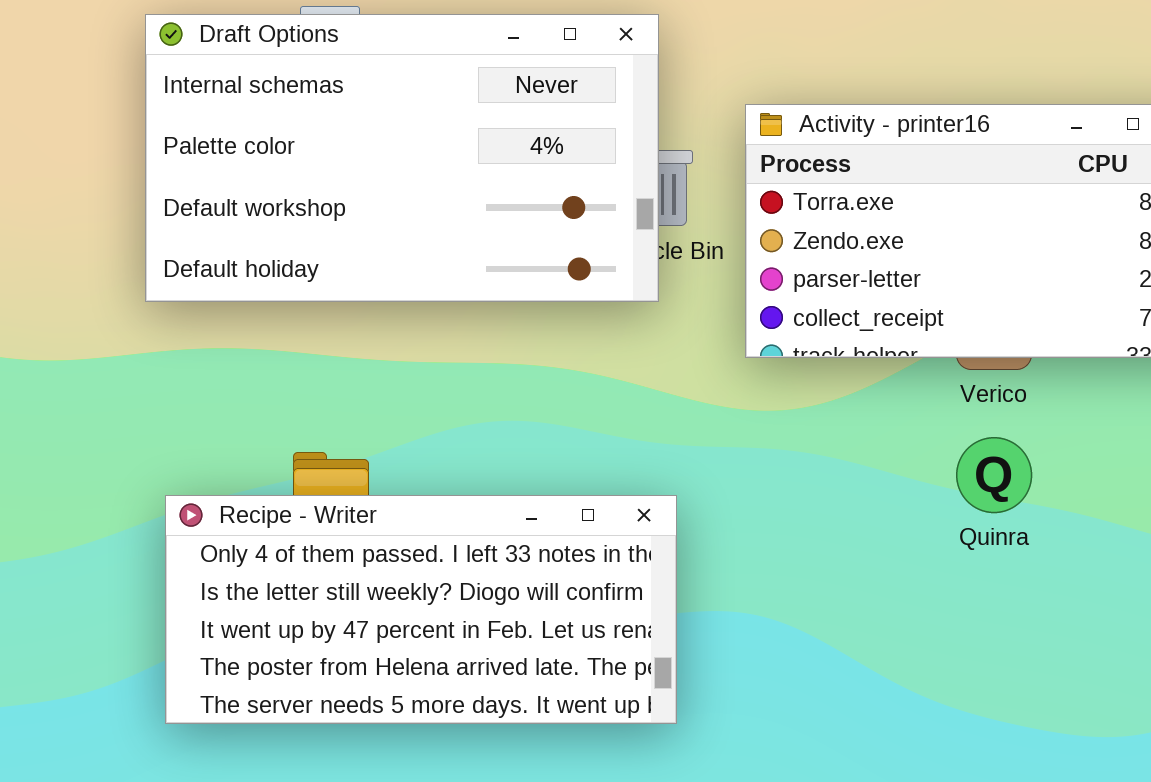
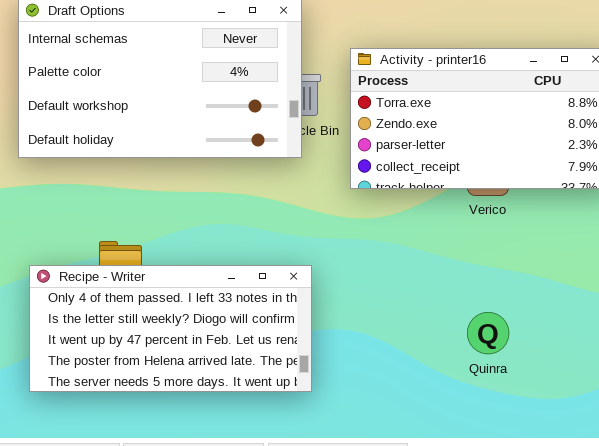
Quinra: [956,437,1032,513] -> [467,312,509,354], moved

